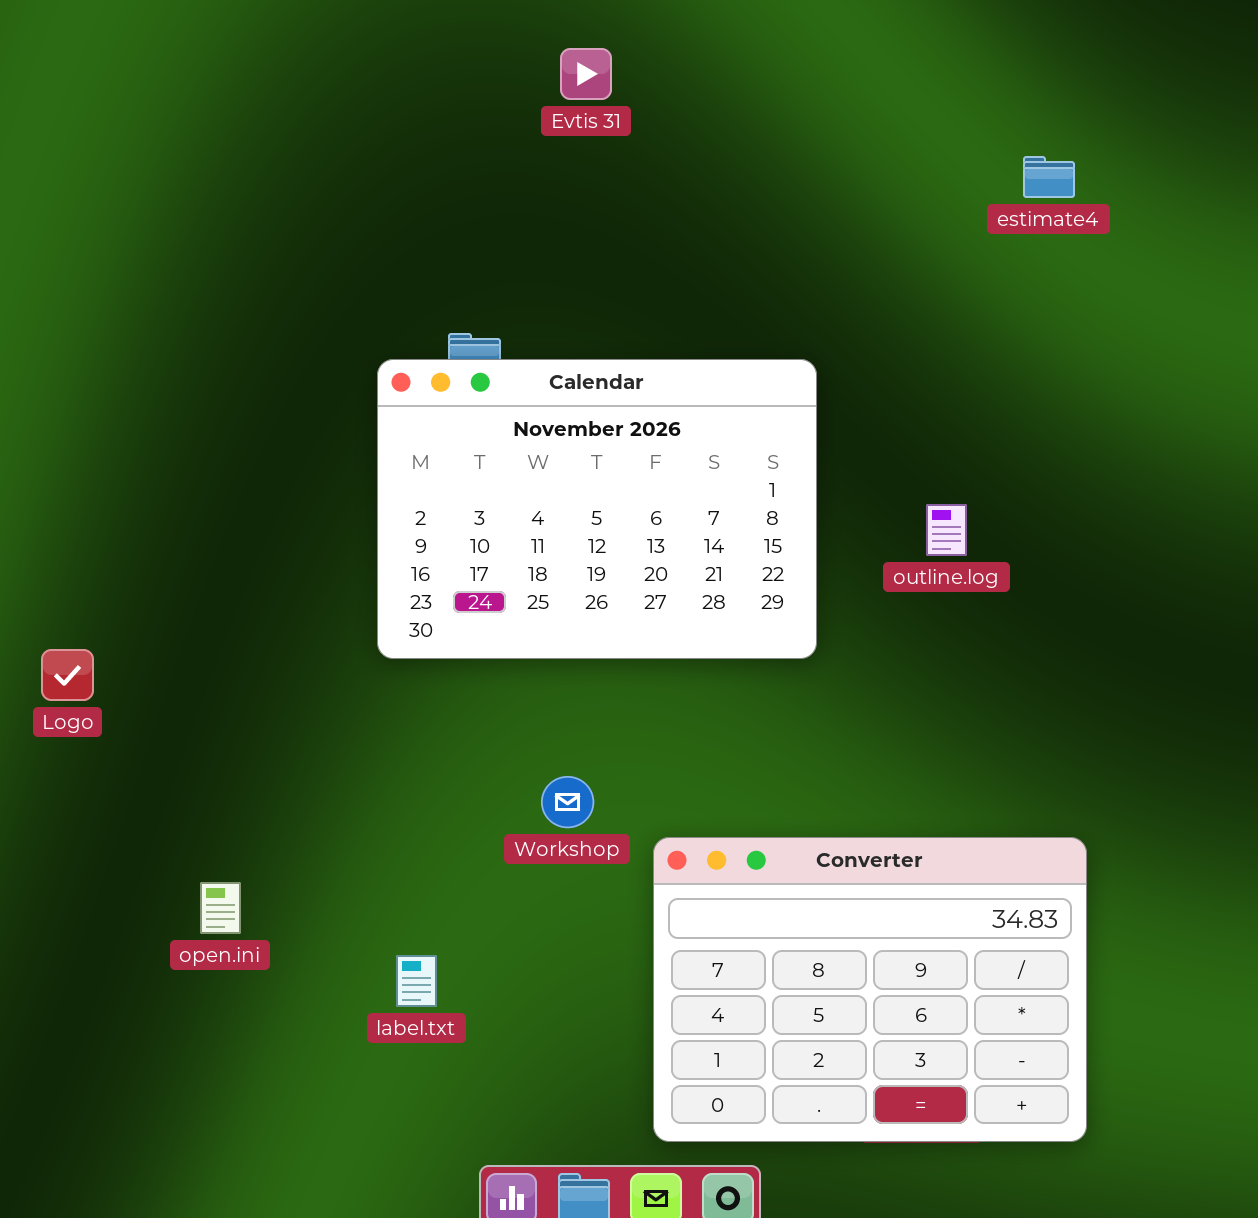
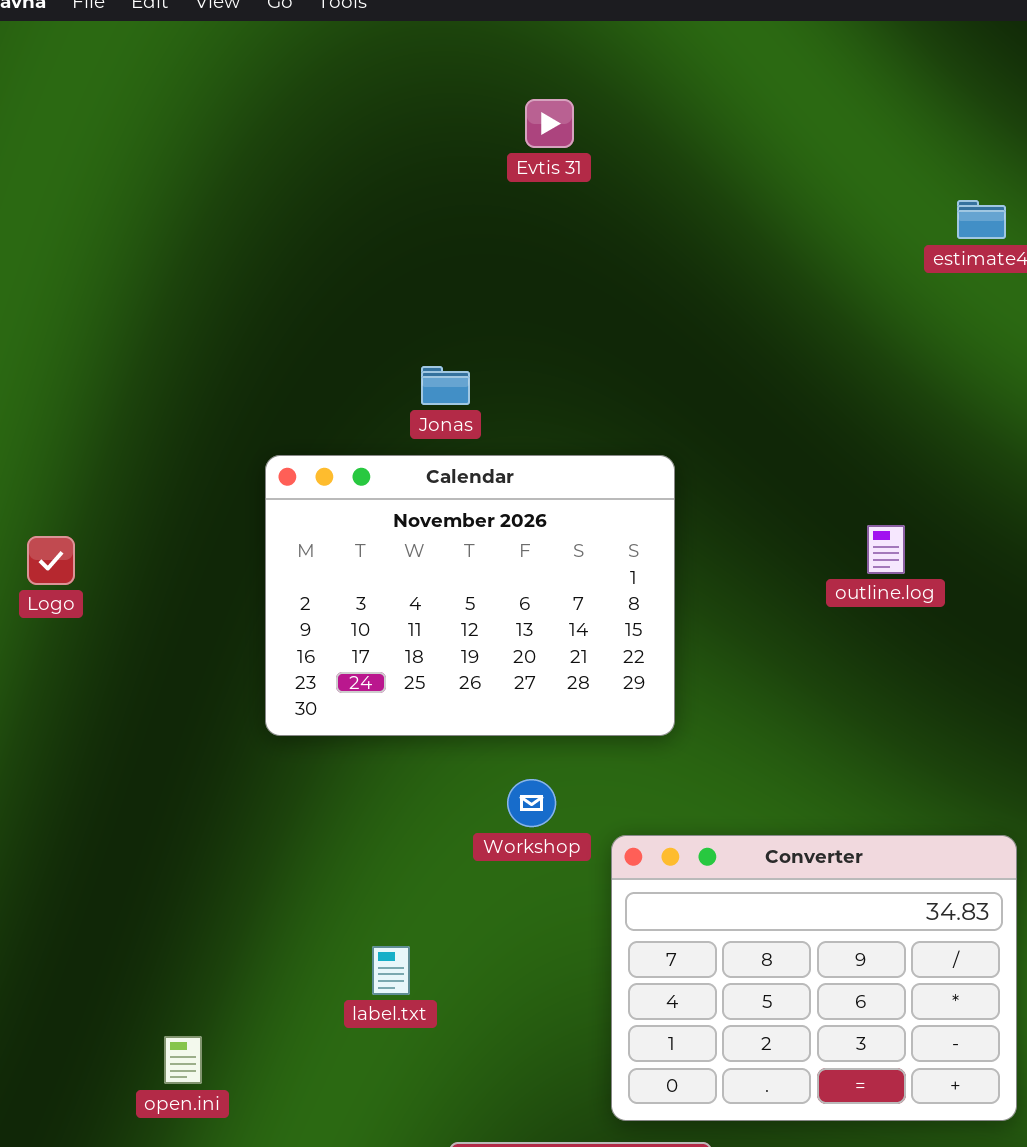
Calendar: [377,359,817,659] -> [265,455,675,736], moved
Logo: [41,649,94,701] -> [27,536,75,585], moved
open.ini: [200,882,241,934] -> [164,1036,202,1084], moved

